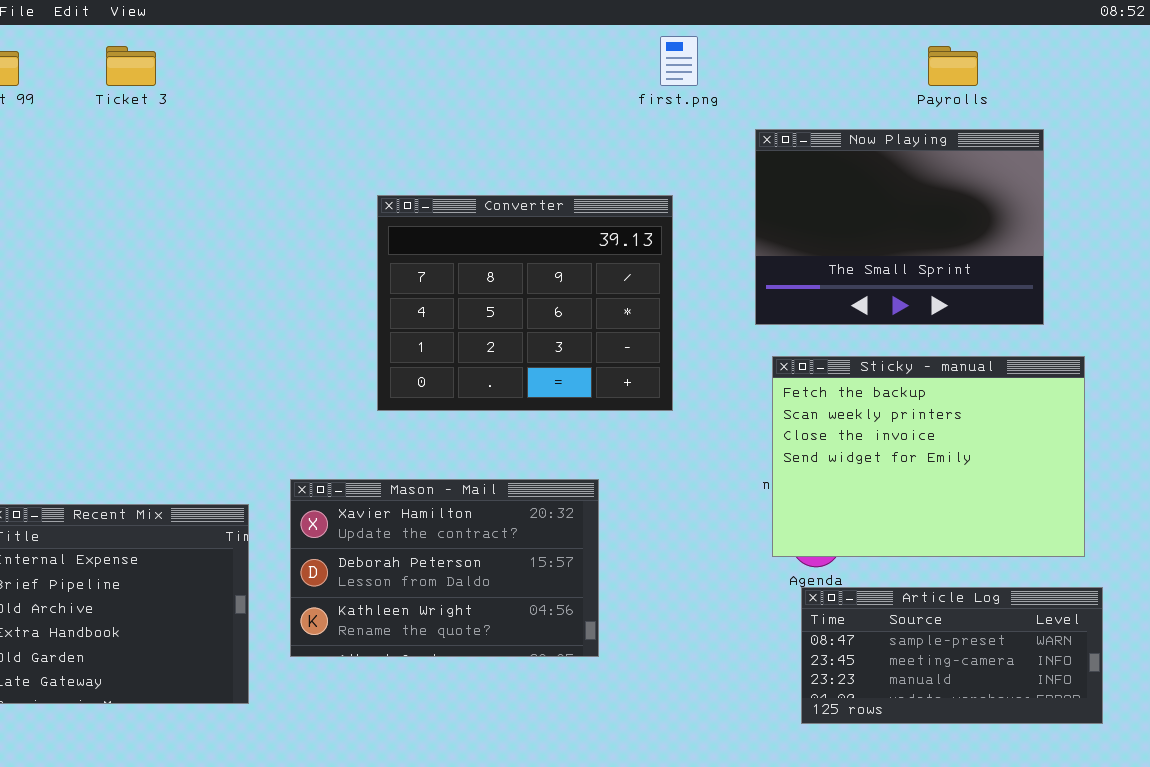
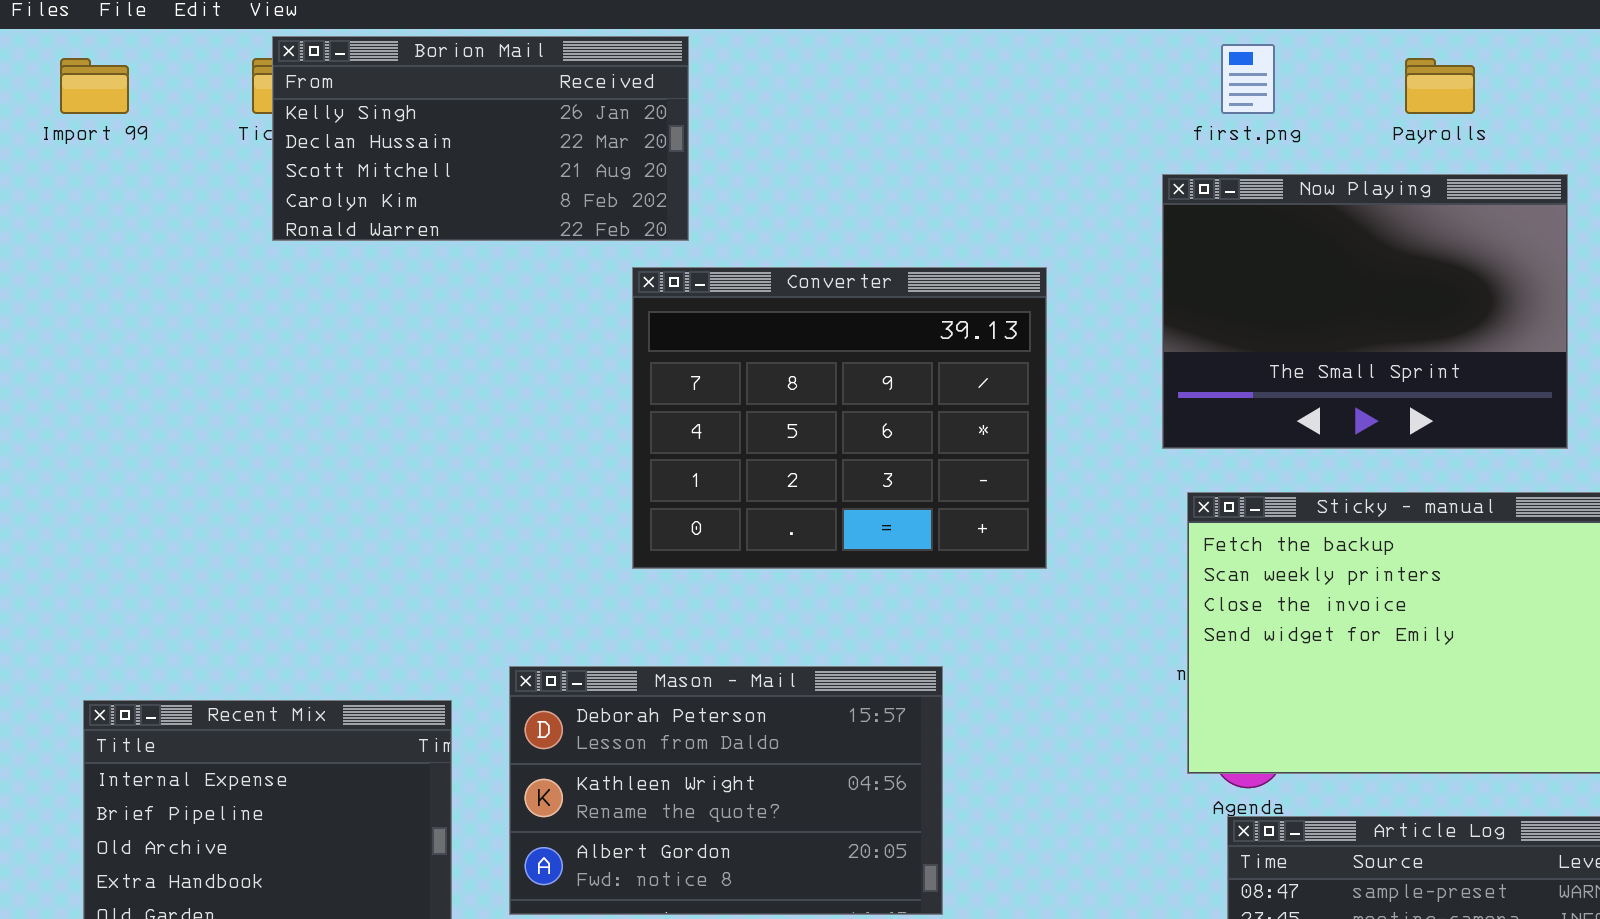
Borion Mail: none -> [272,36,689,241], opened
first.png: [660,36,698,86] -> [1221,44,1275,114], moved
Mason - Mail: [290,479,599,657] -> [509,666,943,915], scrolled down 1 row

